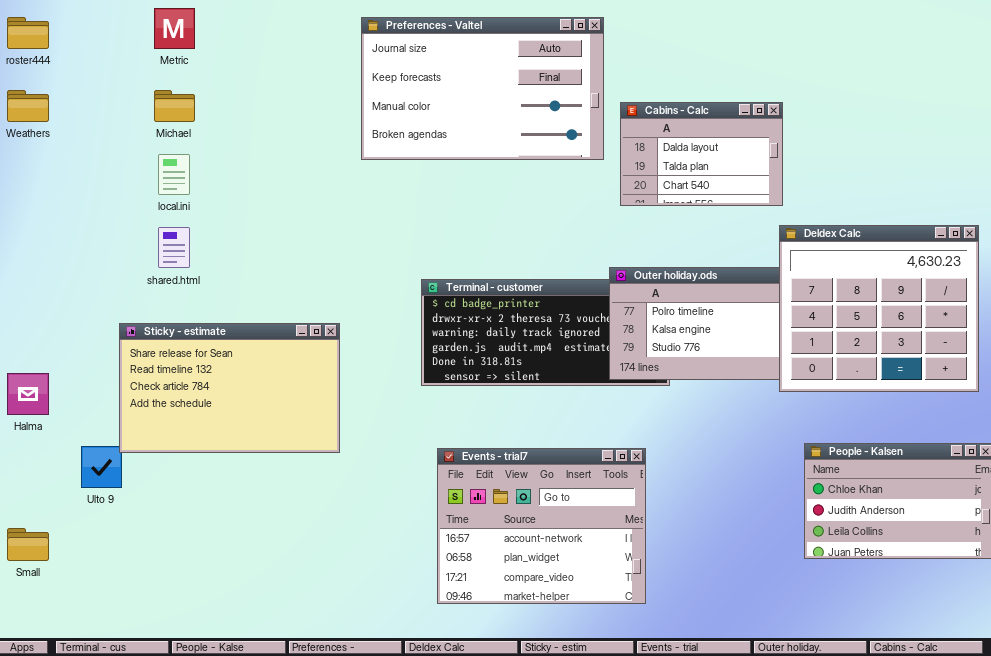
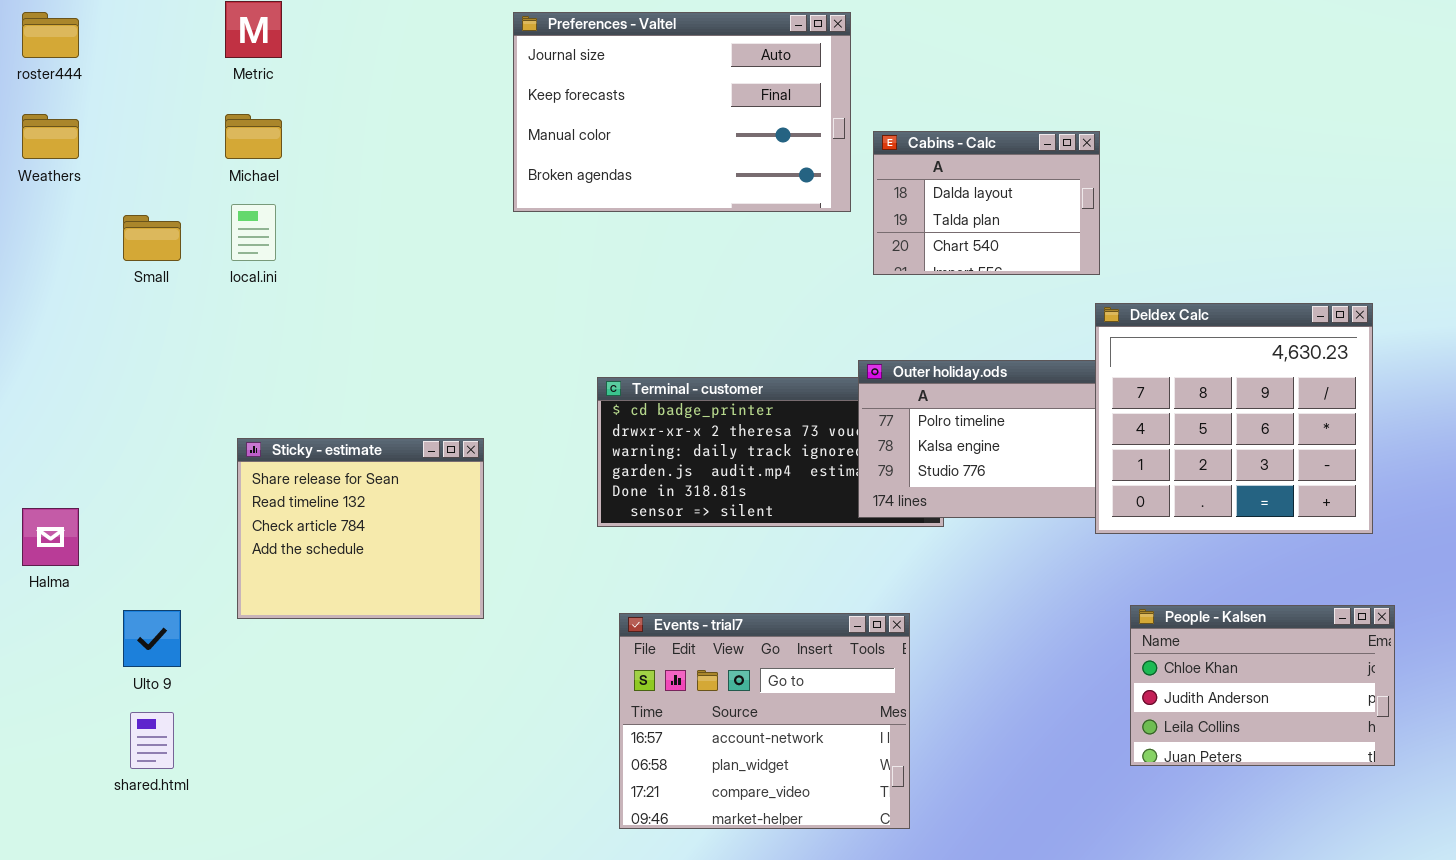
shared.html: [158,227,190,268] -> [130,712,174,769], moved
Sticky - estimate: [119,323,340,453] -> [237,438,484,619], resized
Small: [7,528,49,561] -> [123,215,181,261], moved

